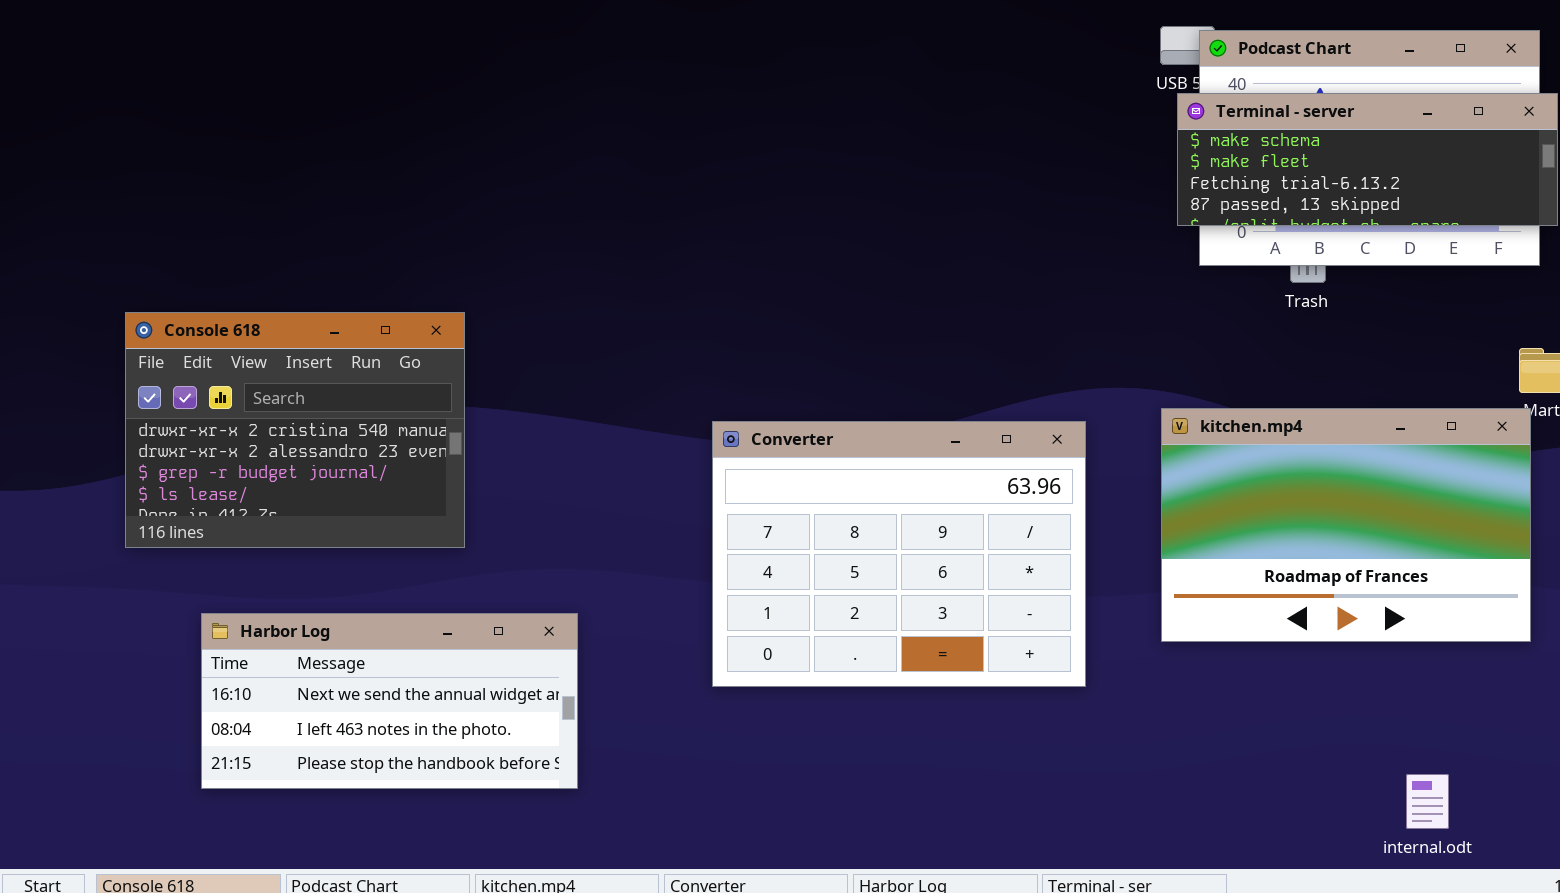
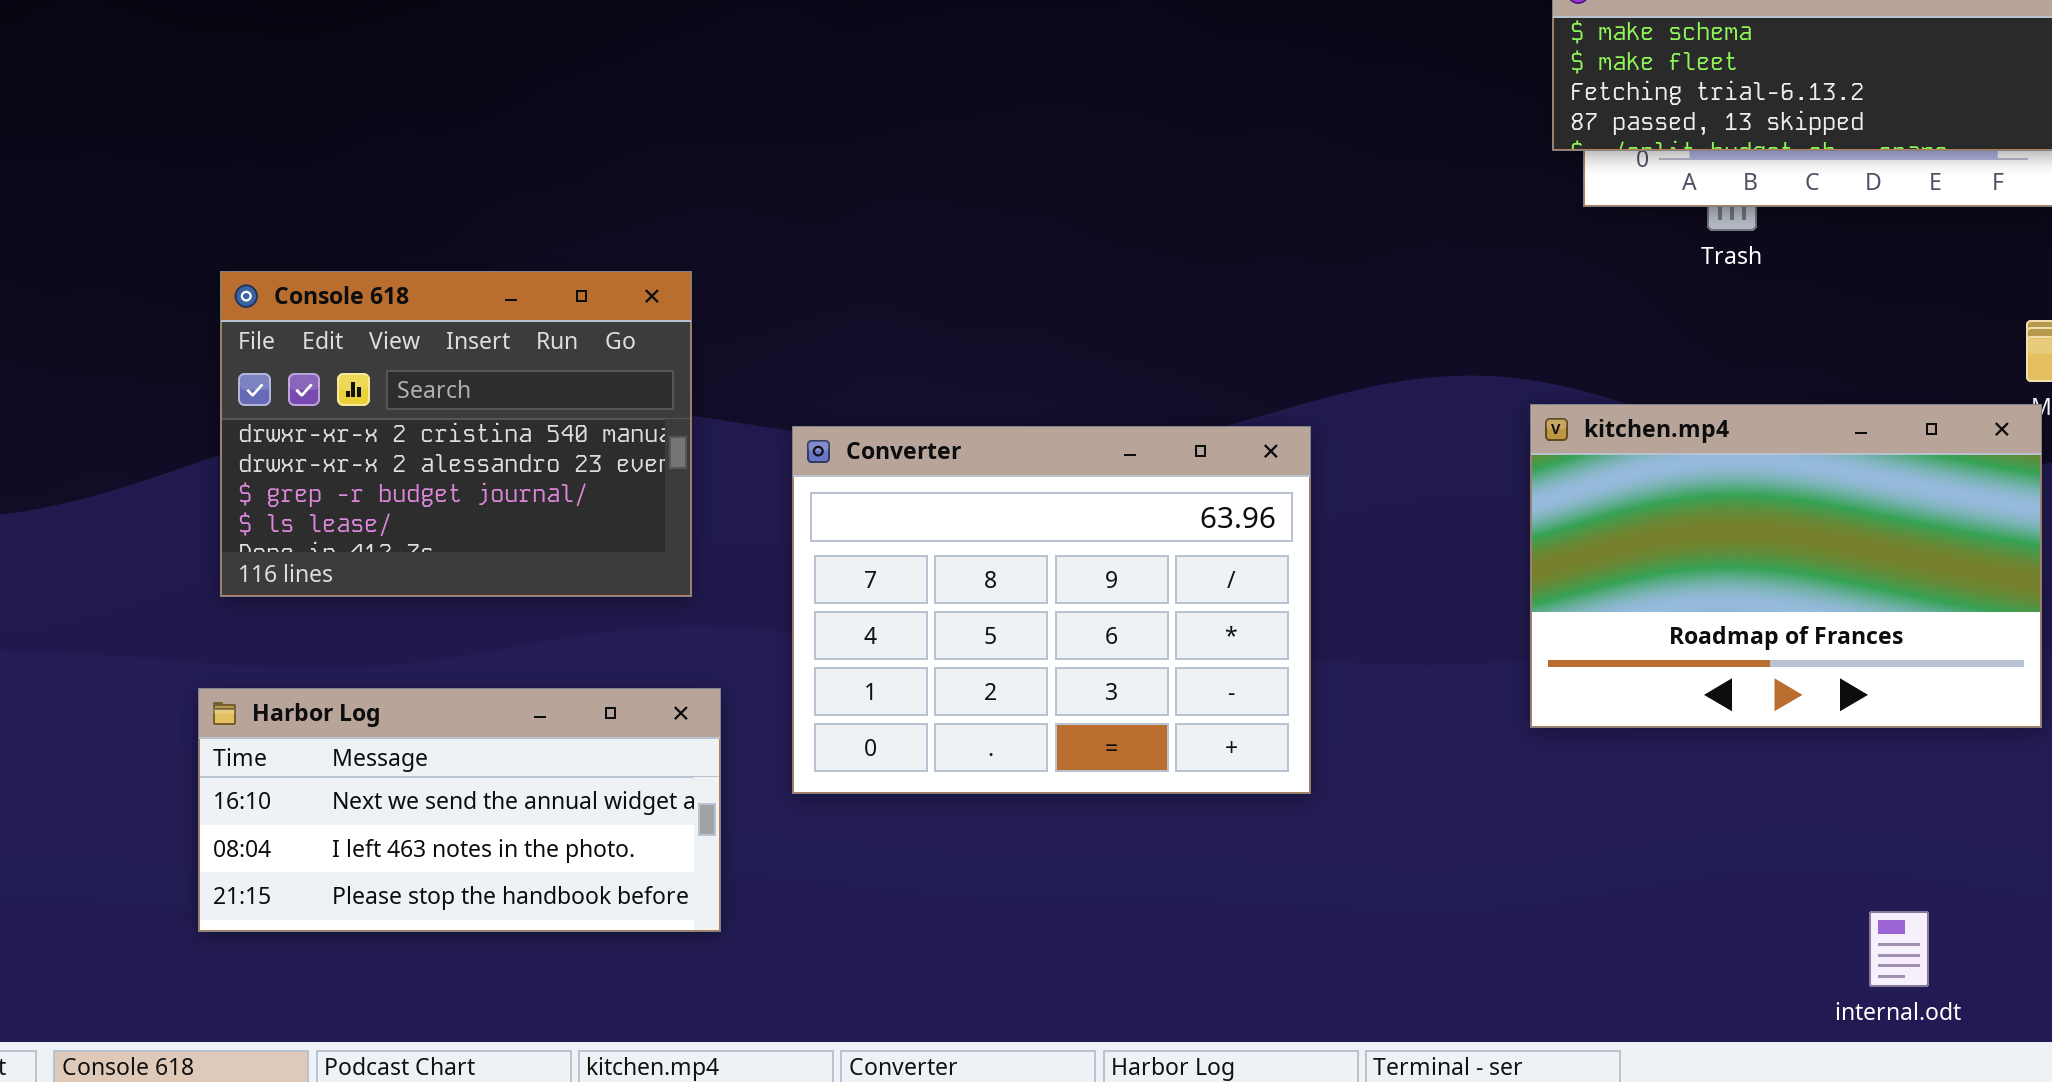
Console 618: [125,312,465,548] -> [220,271,692,597], moved
Converter: [712,421,1086,687] -> [792,426,1311,794], moved

